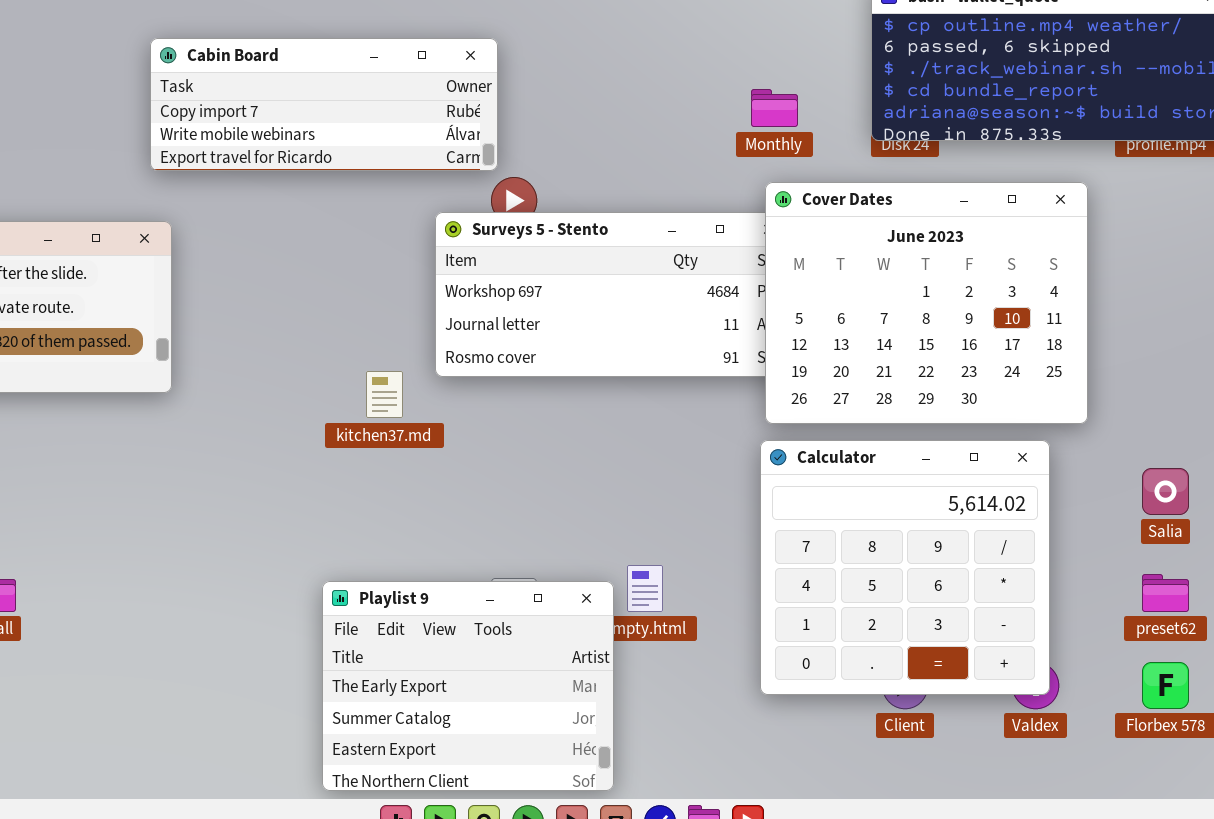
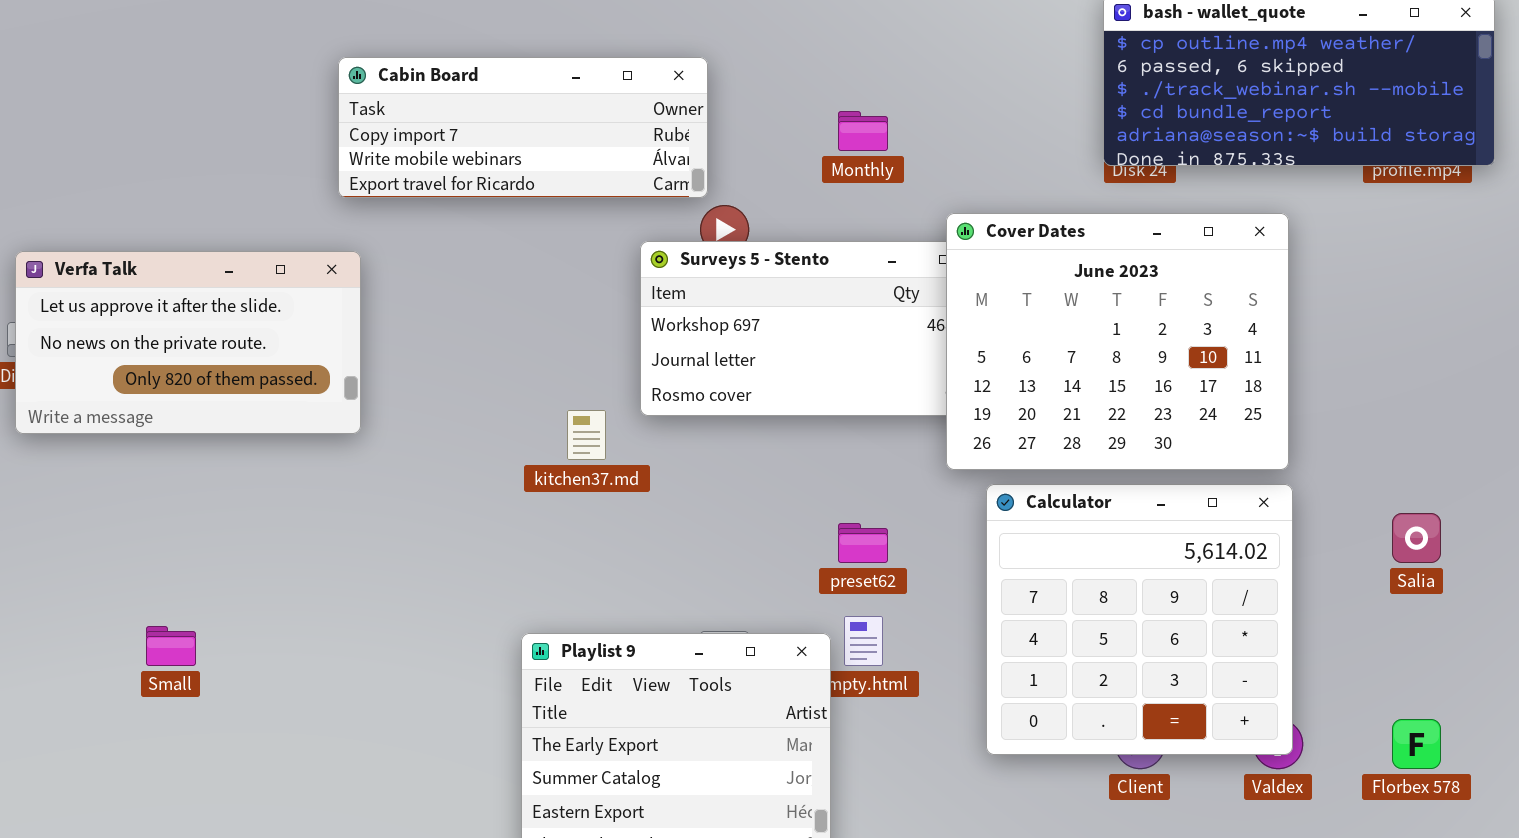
Monthly: [751,89,798,127] -> [838,111,888,151], moved
Cover Dates: [765,182,1088,424] -> [946,213,1289,470], moved
preset62: [1142,574,1189,612] -> [838,523,888,563], moved

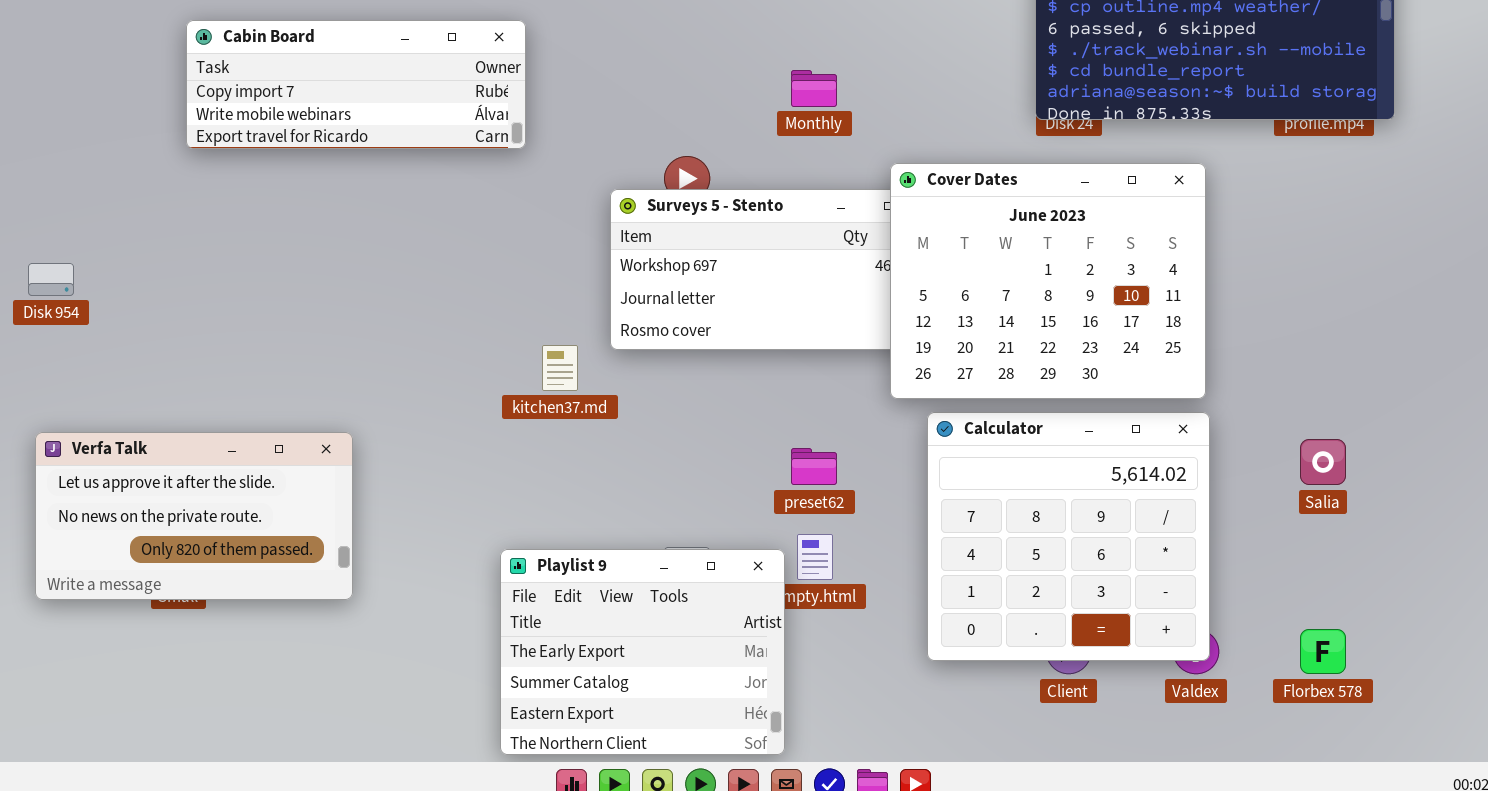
Cabin Board: [338,57,708,198] -> [186,20,526,149], moved
Verfa Talk: [15,251,361,434] -> [35,432,353,600], moved

